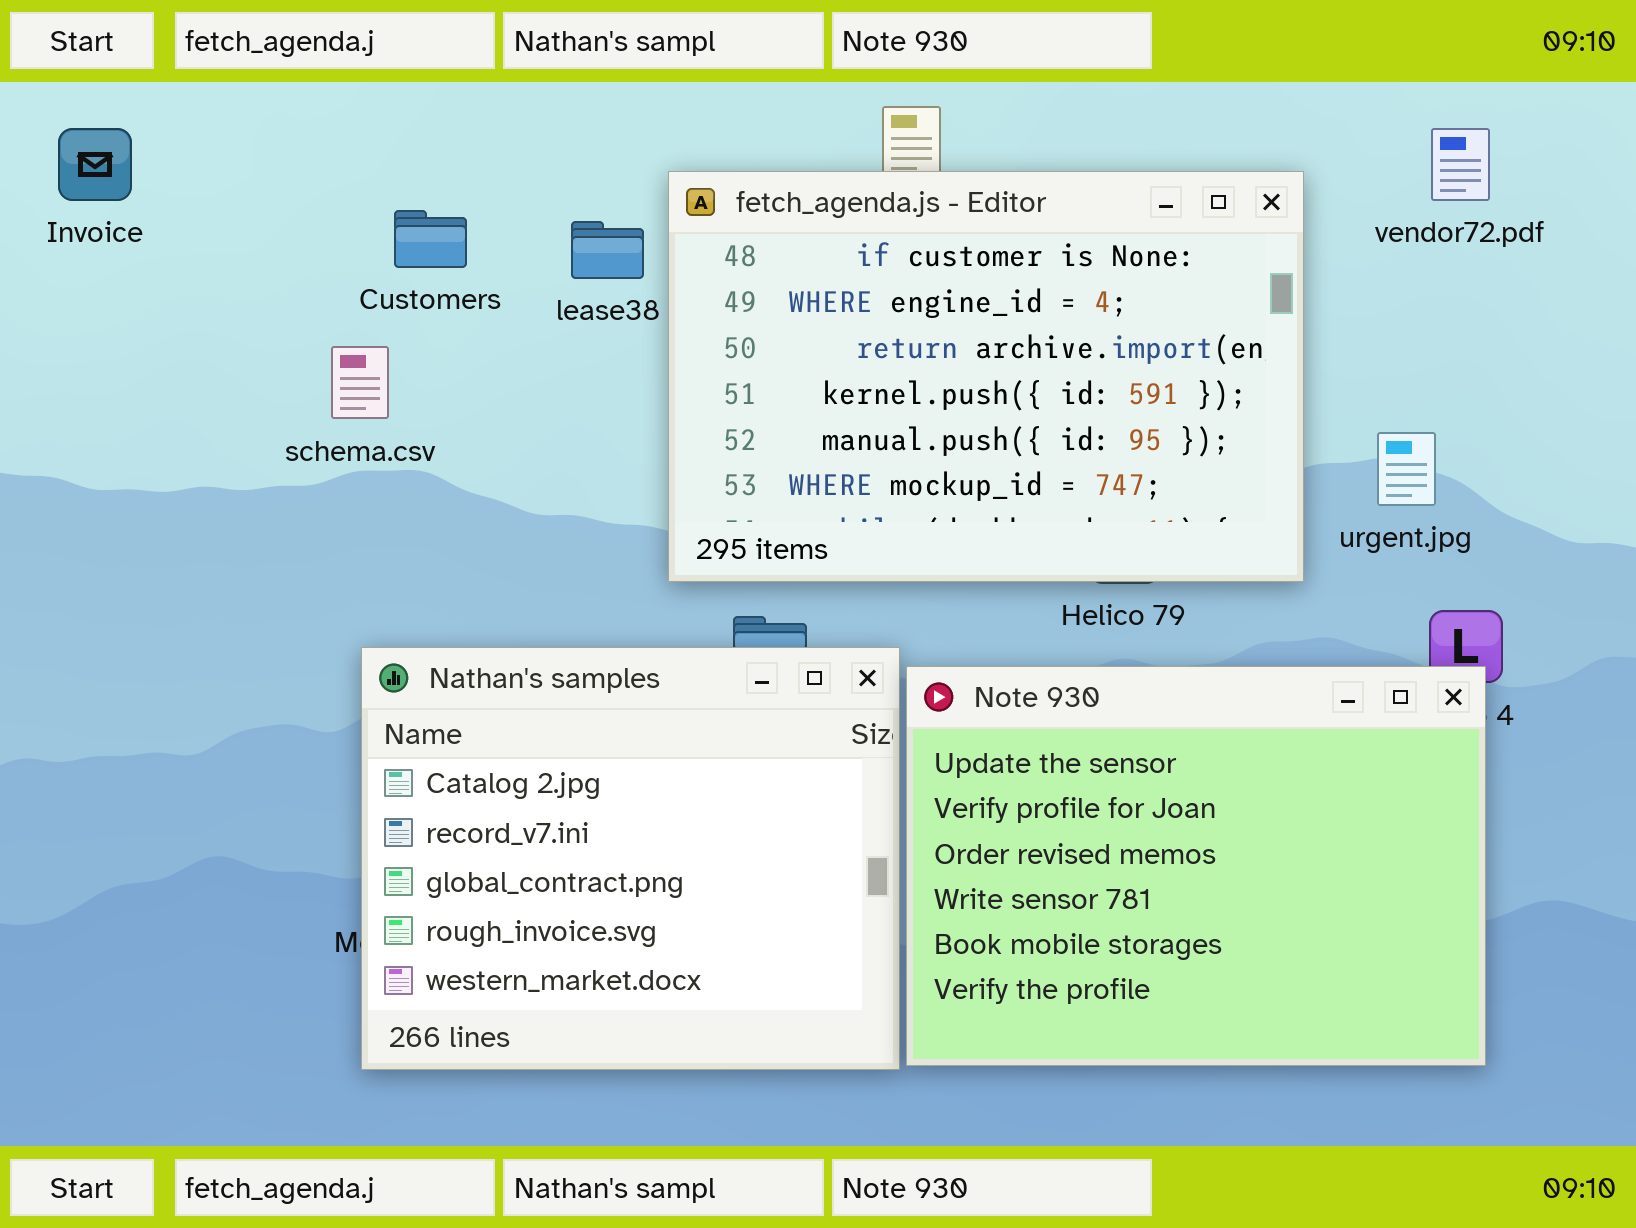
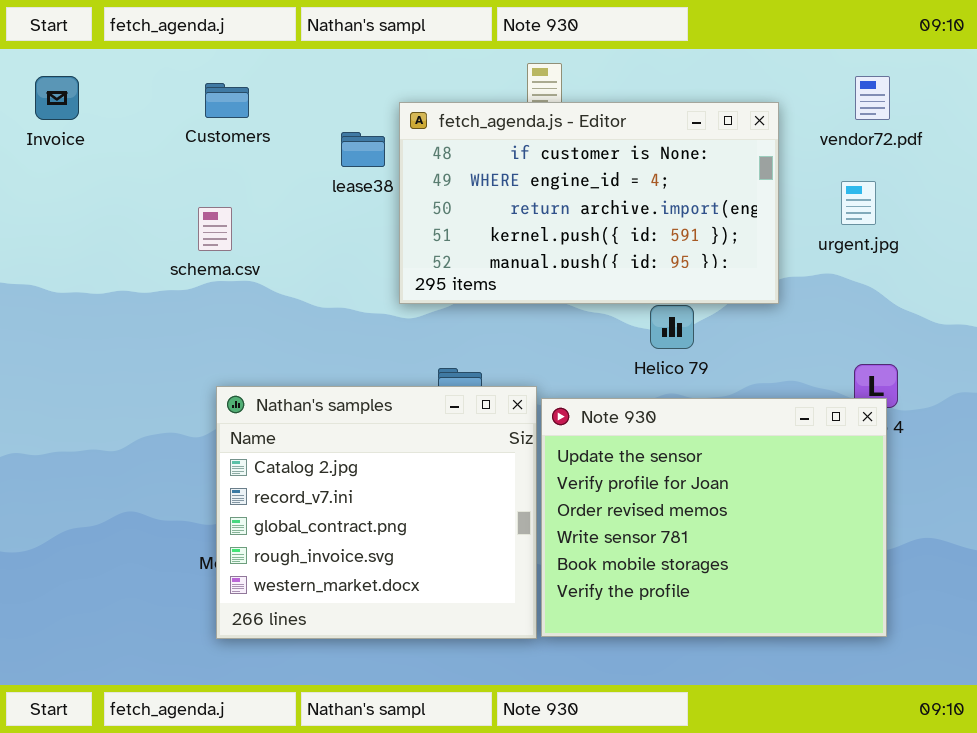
fetch_agenda.js - Editor: [668,171,1304,582] -> [399,102,779,304], resized
Customers: [394,210,467,268] -> [205,83,249,118], moved
urgent.jpg: [1377,432,1436,506] -> [841,181,876,225], moved

